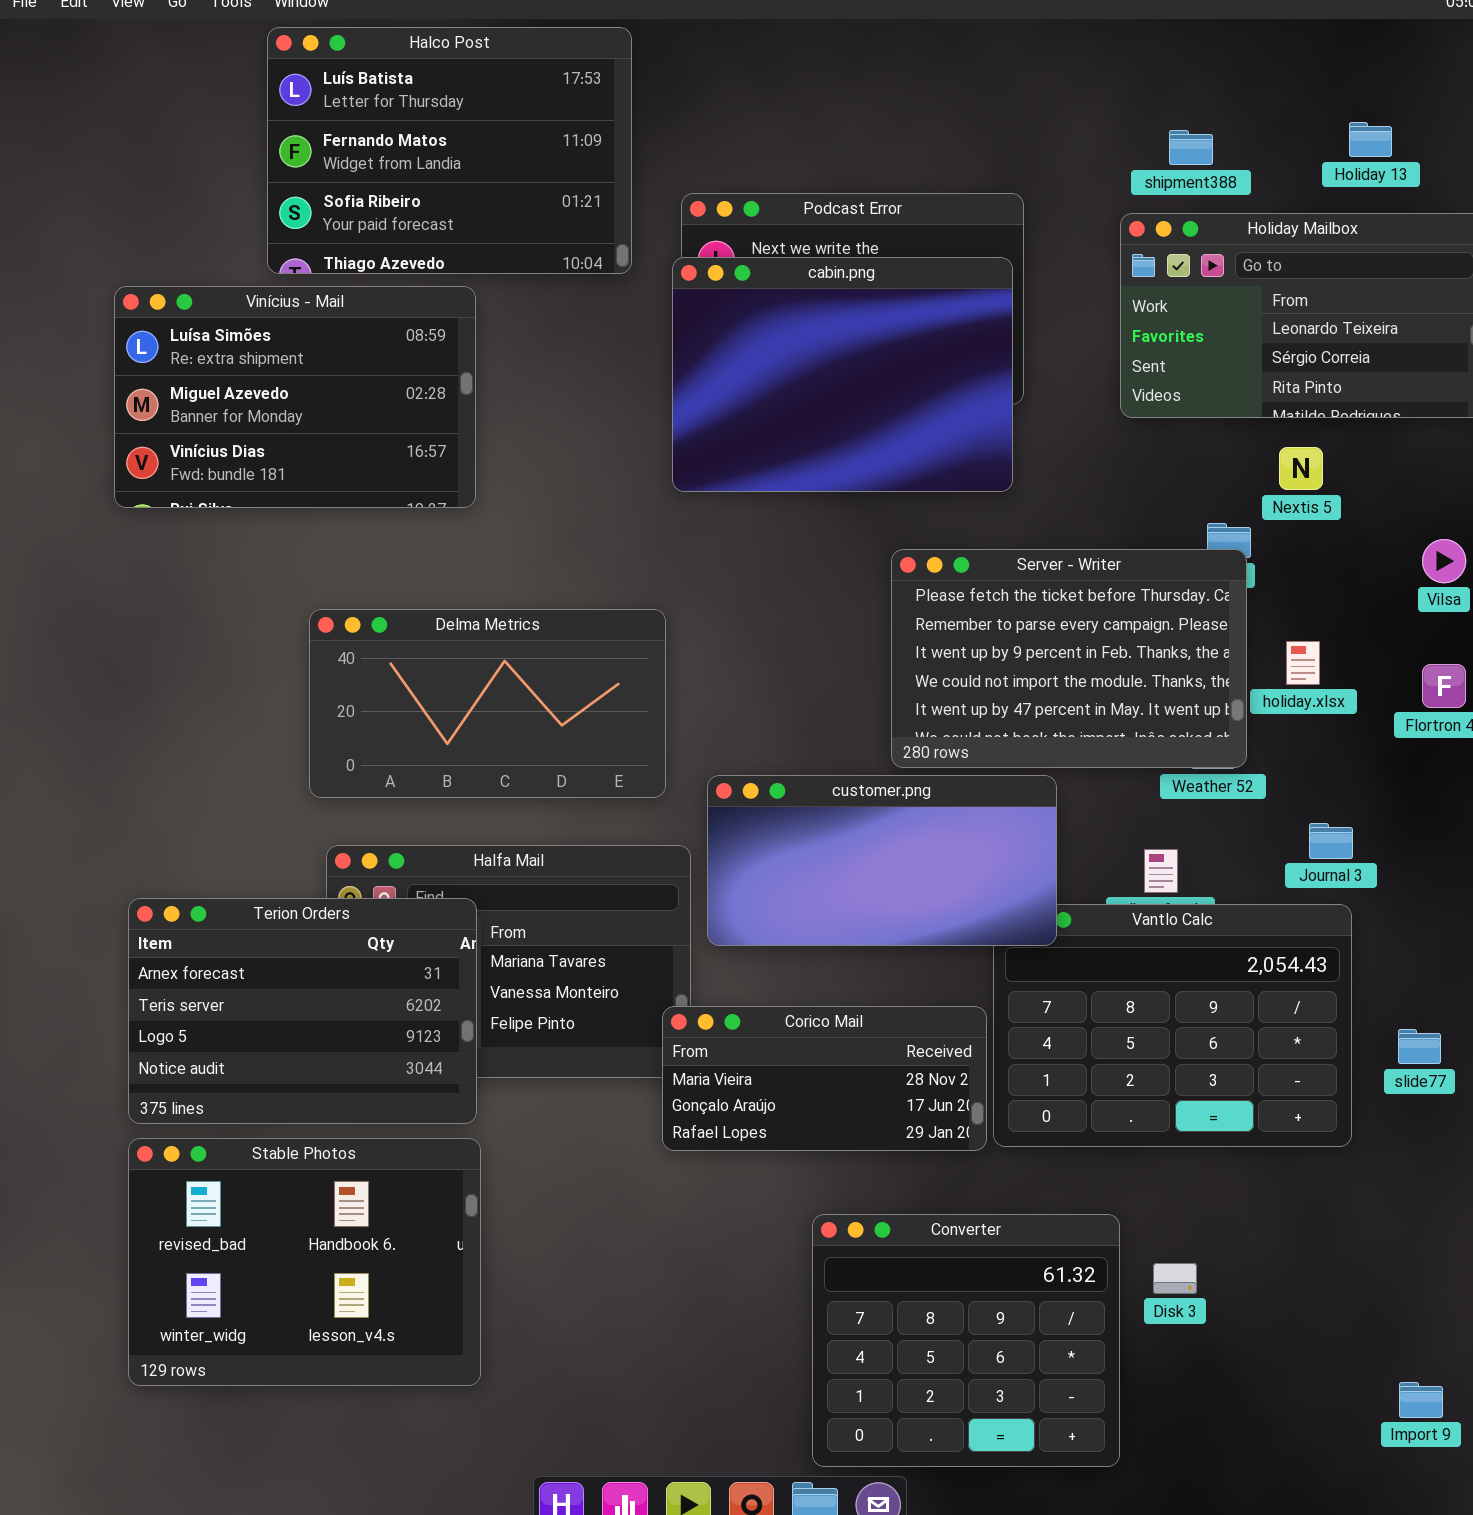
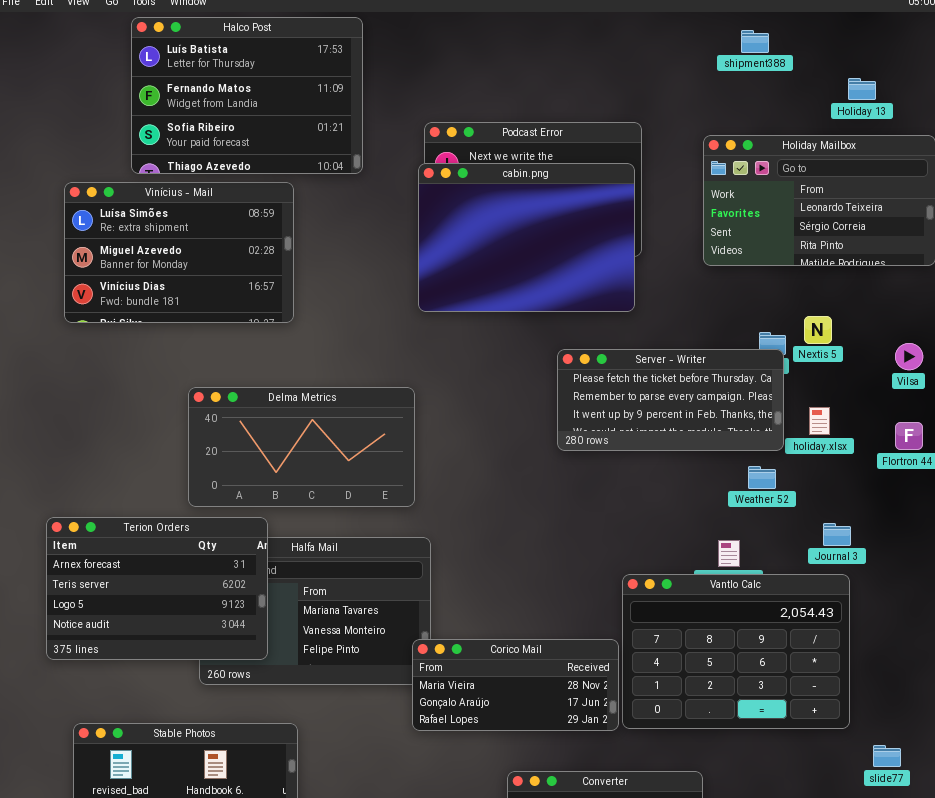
Halco Post: [267,27,632,274] -> [131,17,363,174], moved
shipment388: [1169,130,1213,165] -> [741,30,769,53], moved
Nextis 5: [1279,447,1323,490] -> [804,316,832,344], moved
Server - Writer: [891,549,1247,768] -> [557,349,784,451], resized
customer.png: [707,775,1057,946] -> none, closed
Terion Orders: [128,898,477,1124] -> [46,517,268,660], moved
slide77: [1398,1029,1441,1064] -> [873,745,901,767], moved

